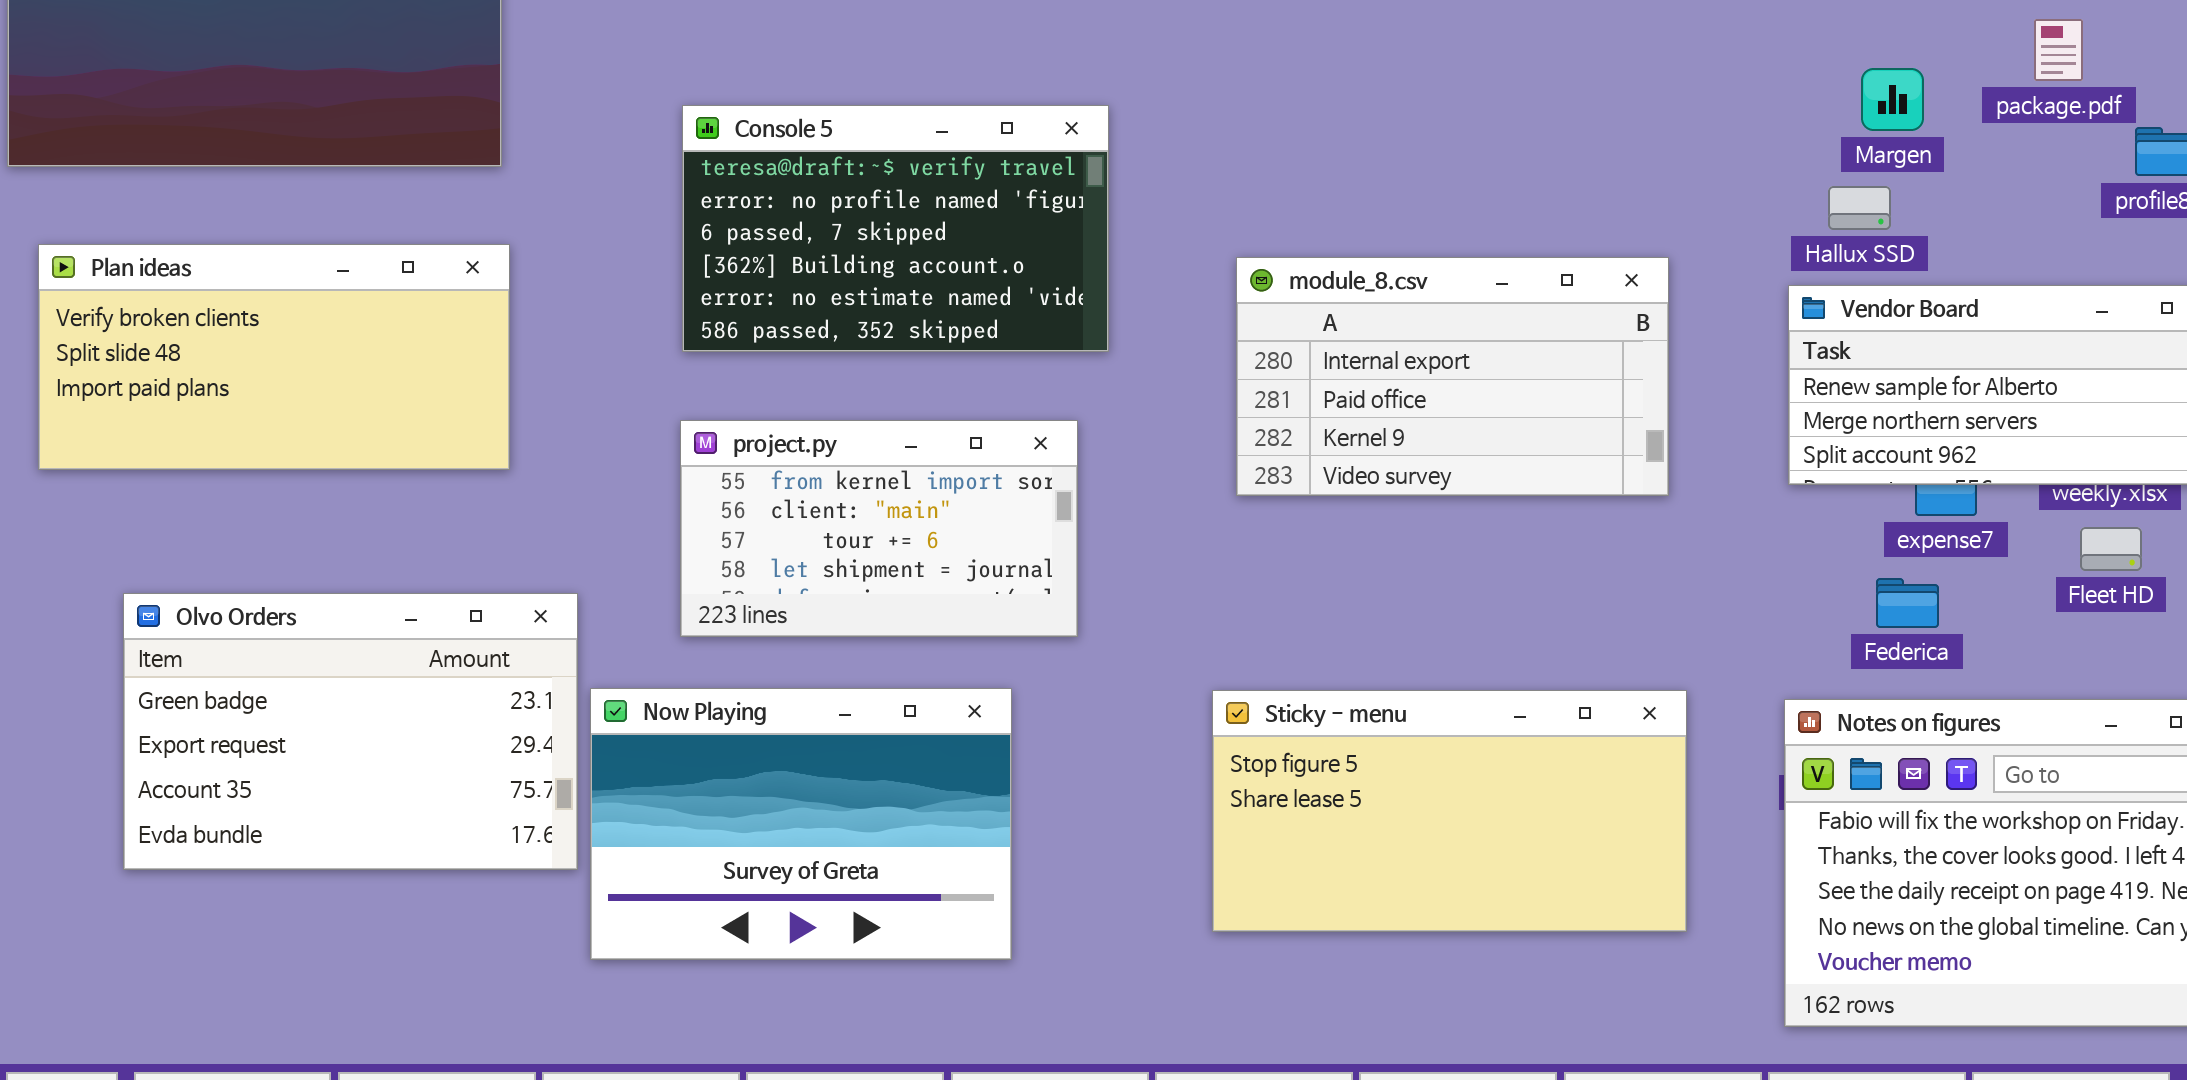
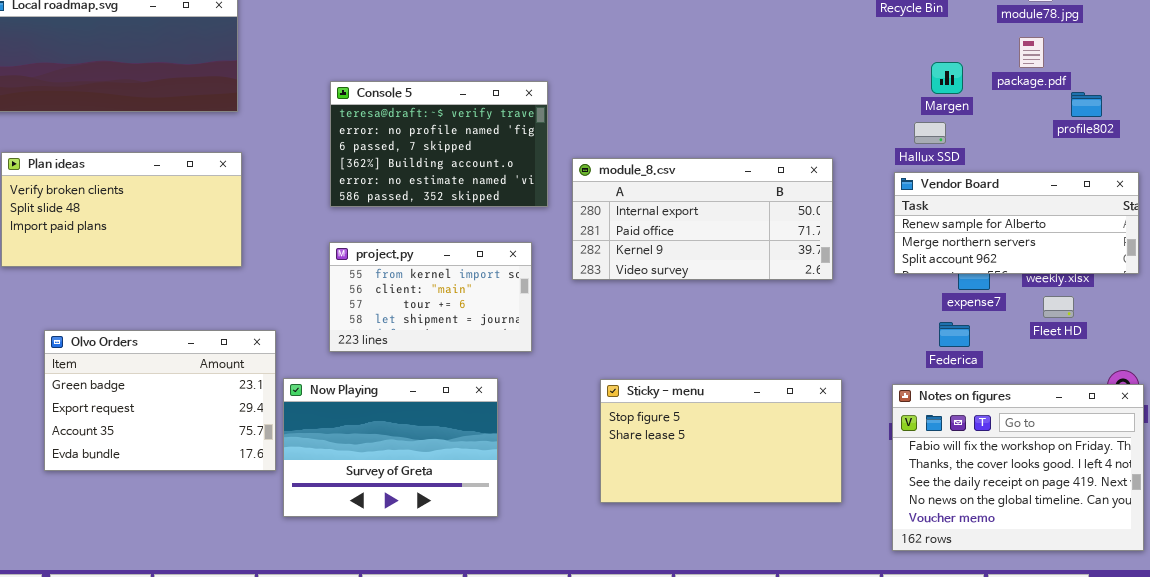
module_8.csv: [1236,257,1669,496] -> [572,158,833,280], resized

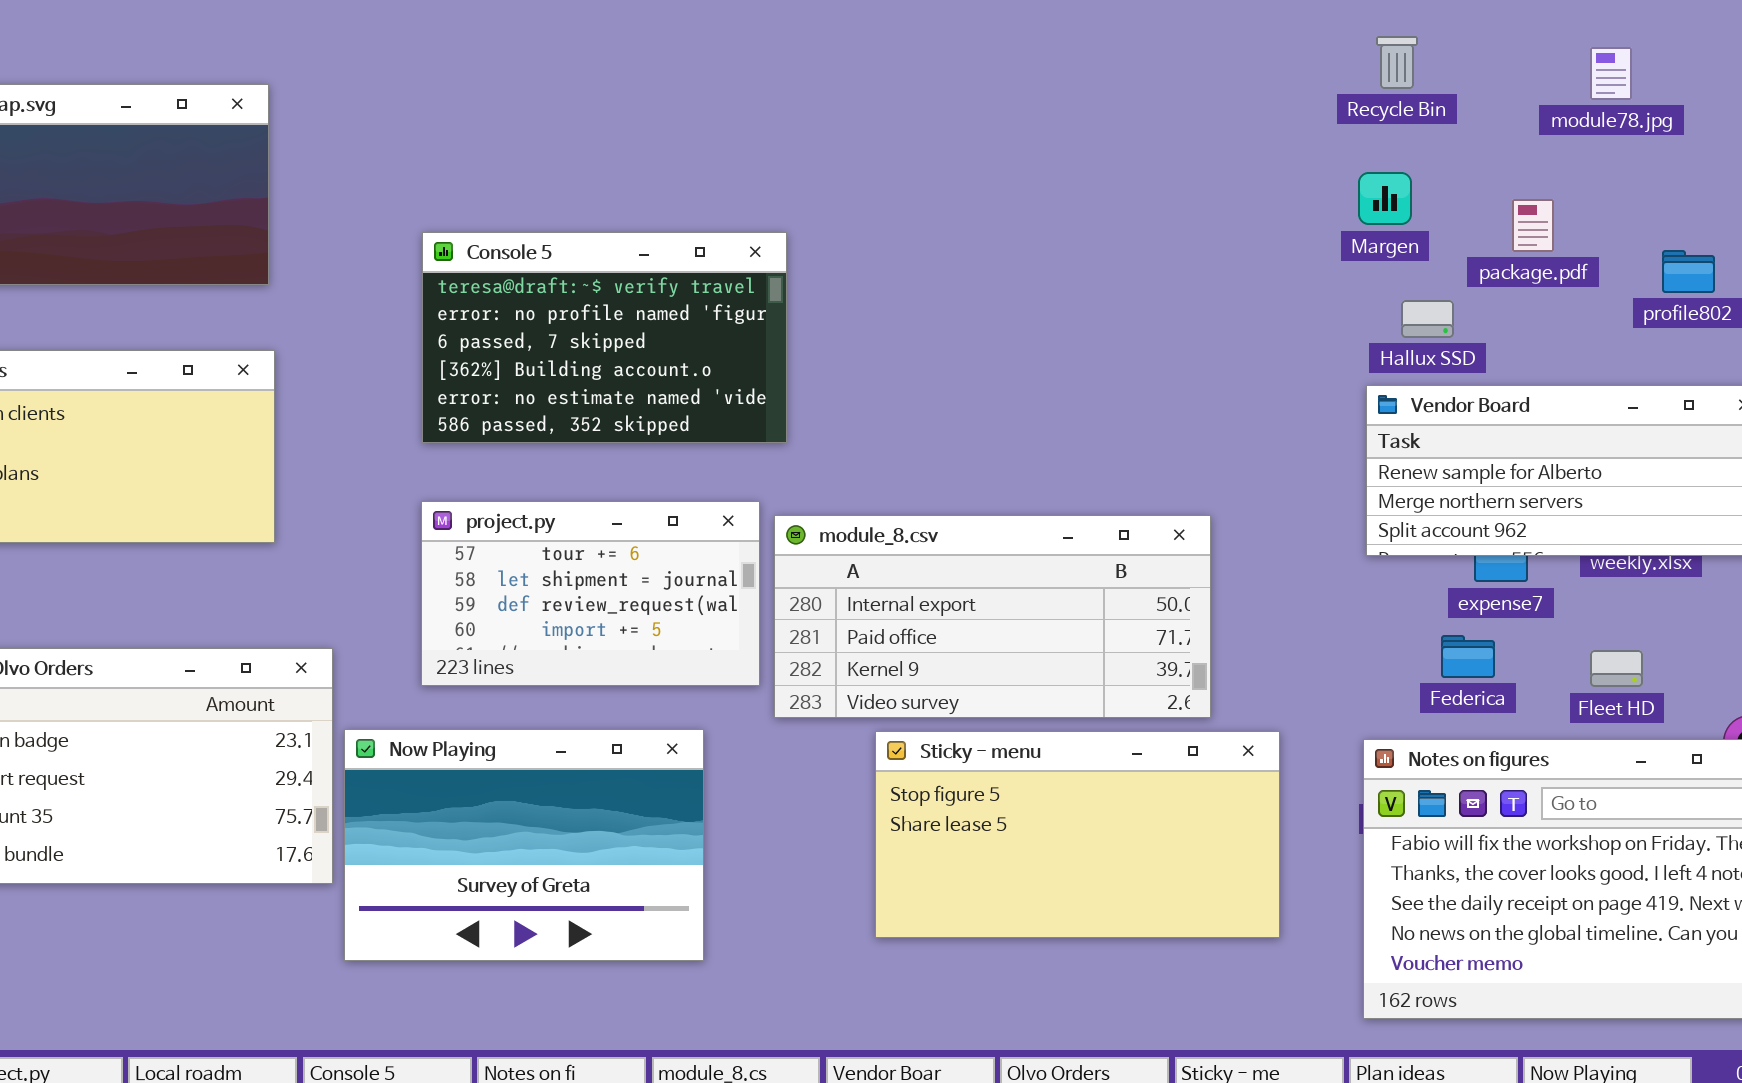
package.pdf: [1019,37,1044,68] -> [1512,199,1554,252], moved
Margen: [931,62,963,94] -> [1358,172,1412,225], moved
module_8.csv: [572,158,833,280] -> [774,515,1211,718], moved
project.py: [329,242,532,352] -> [421,501,760,686], scrolled down 2 rows
Fleet HD: [1043,296,1074,318] -> [1590,650,1643,687], moved

